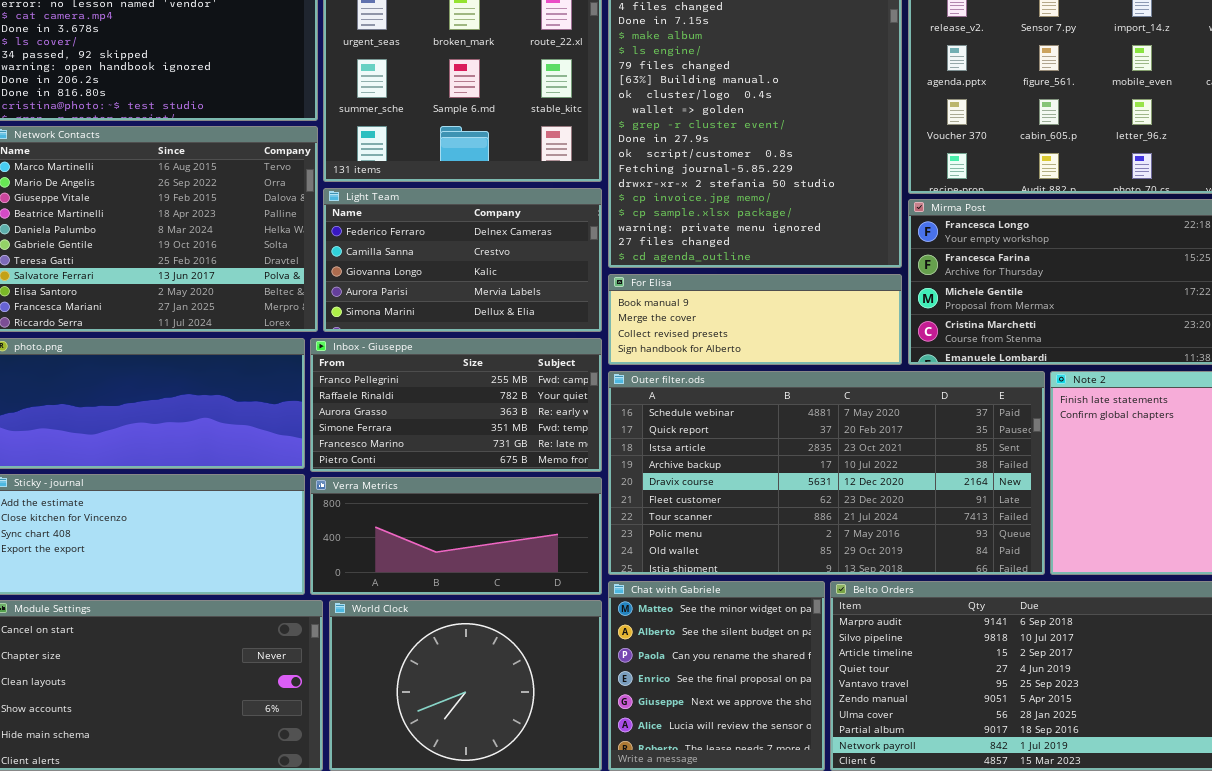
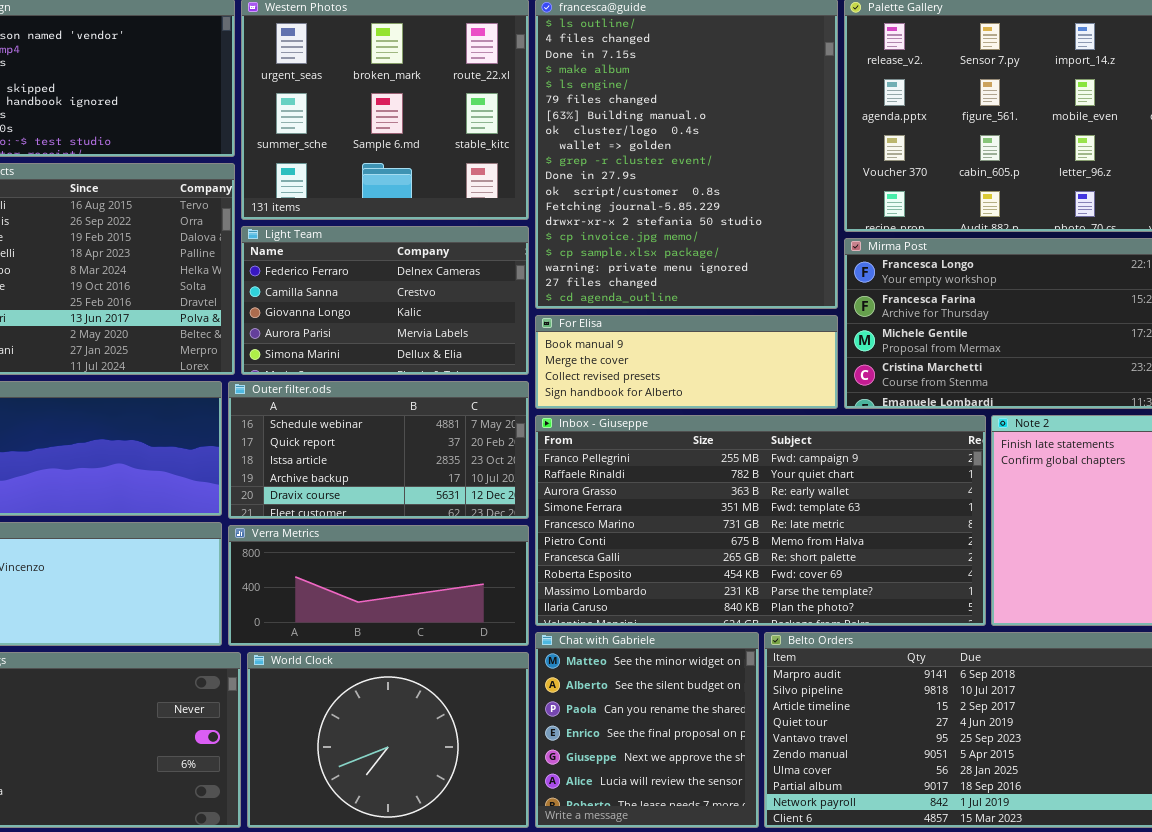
Inbox - Giuseppe: [310,338,602,472] -> [535,415,986,626], moved, resized
Outer filter.ods: [608,371,1045,575] -> [228,381,529,519], moved, resized

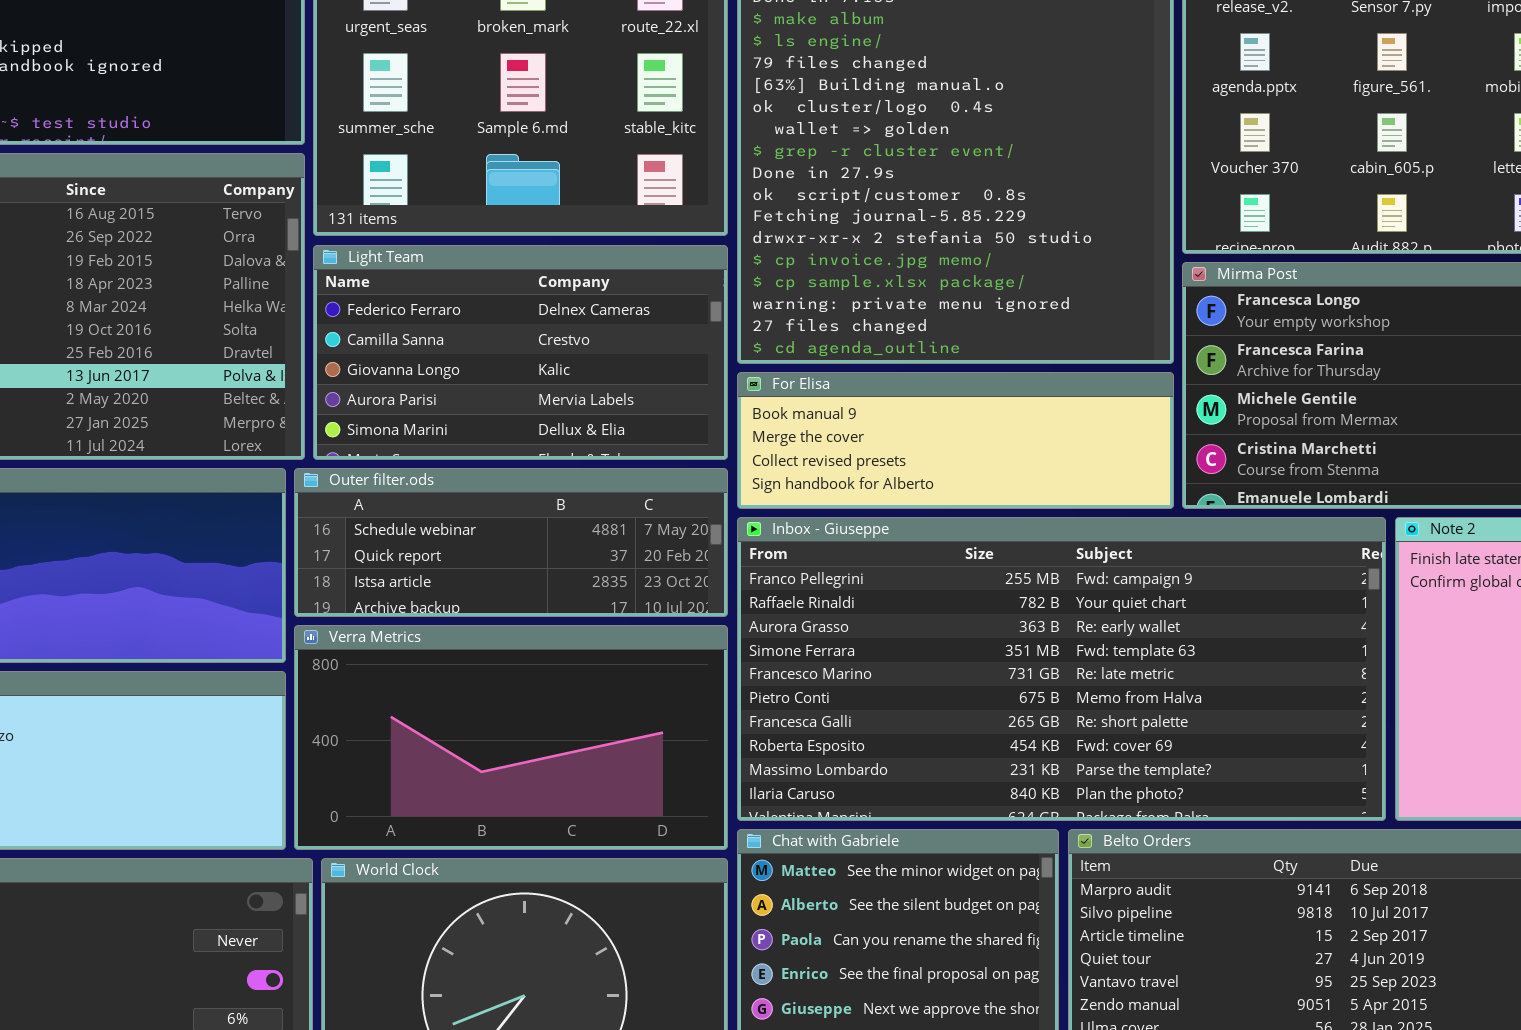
Outer filter.ods: [228,381,529,519] -> [294,468,728,617], resized
Verra Metrics: [228,525,529,646] -> [294,625,728,850], resized

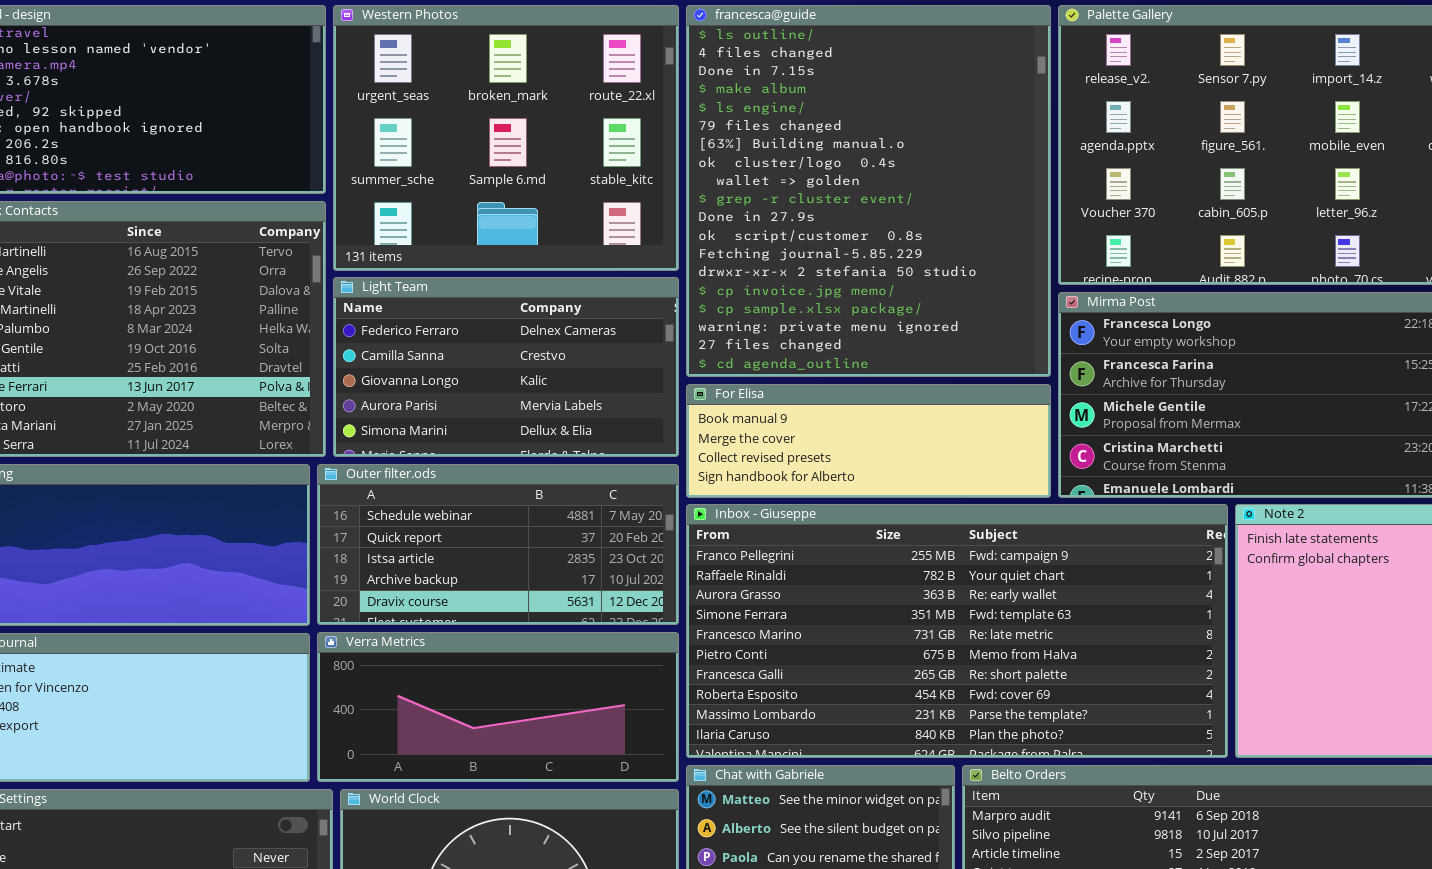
Outer filter.ods: [294,468,728,617] -> [317,464,679,625], resized
Verra Metrics: [294,625,728,850] -> [317,632,679,782], resized

